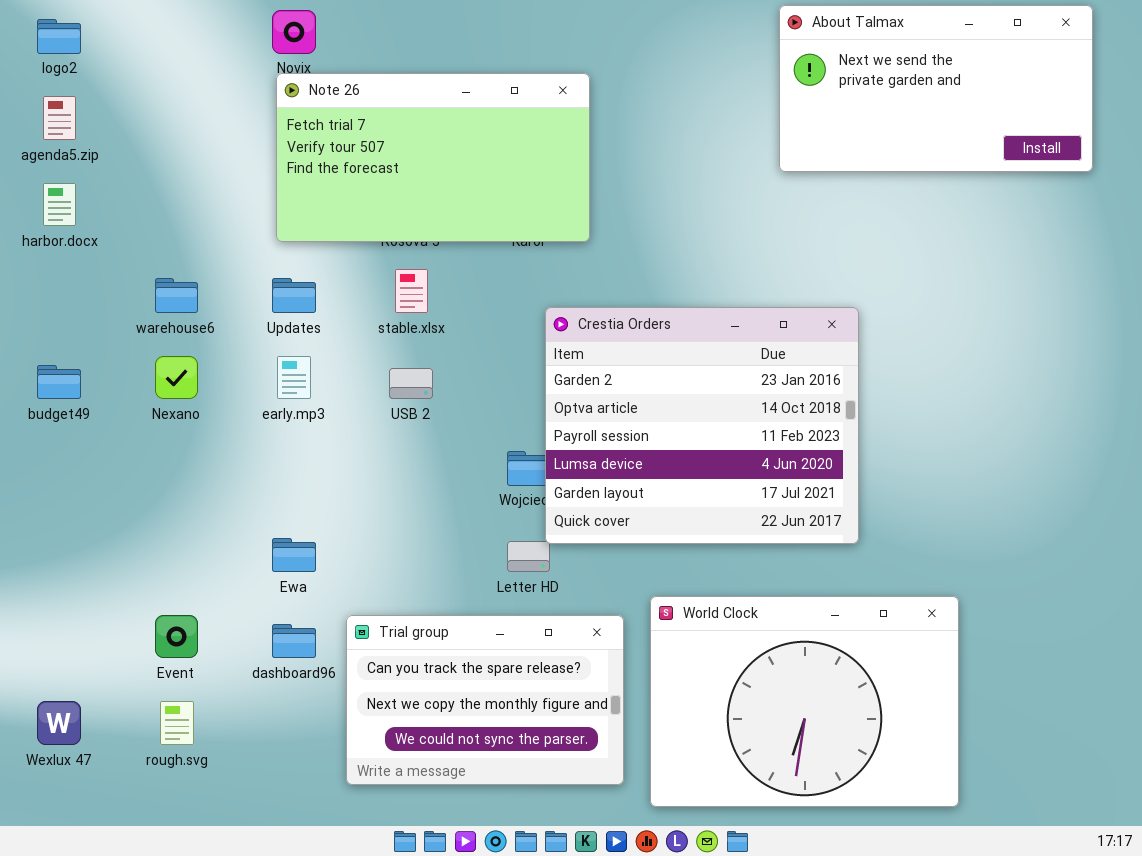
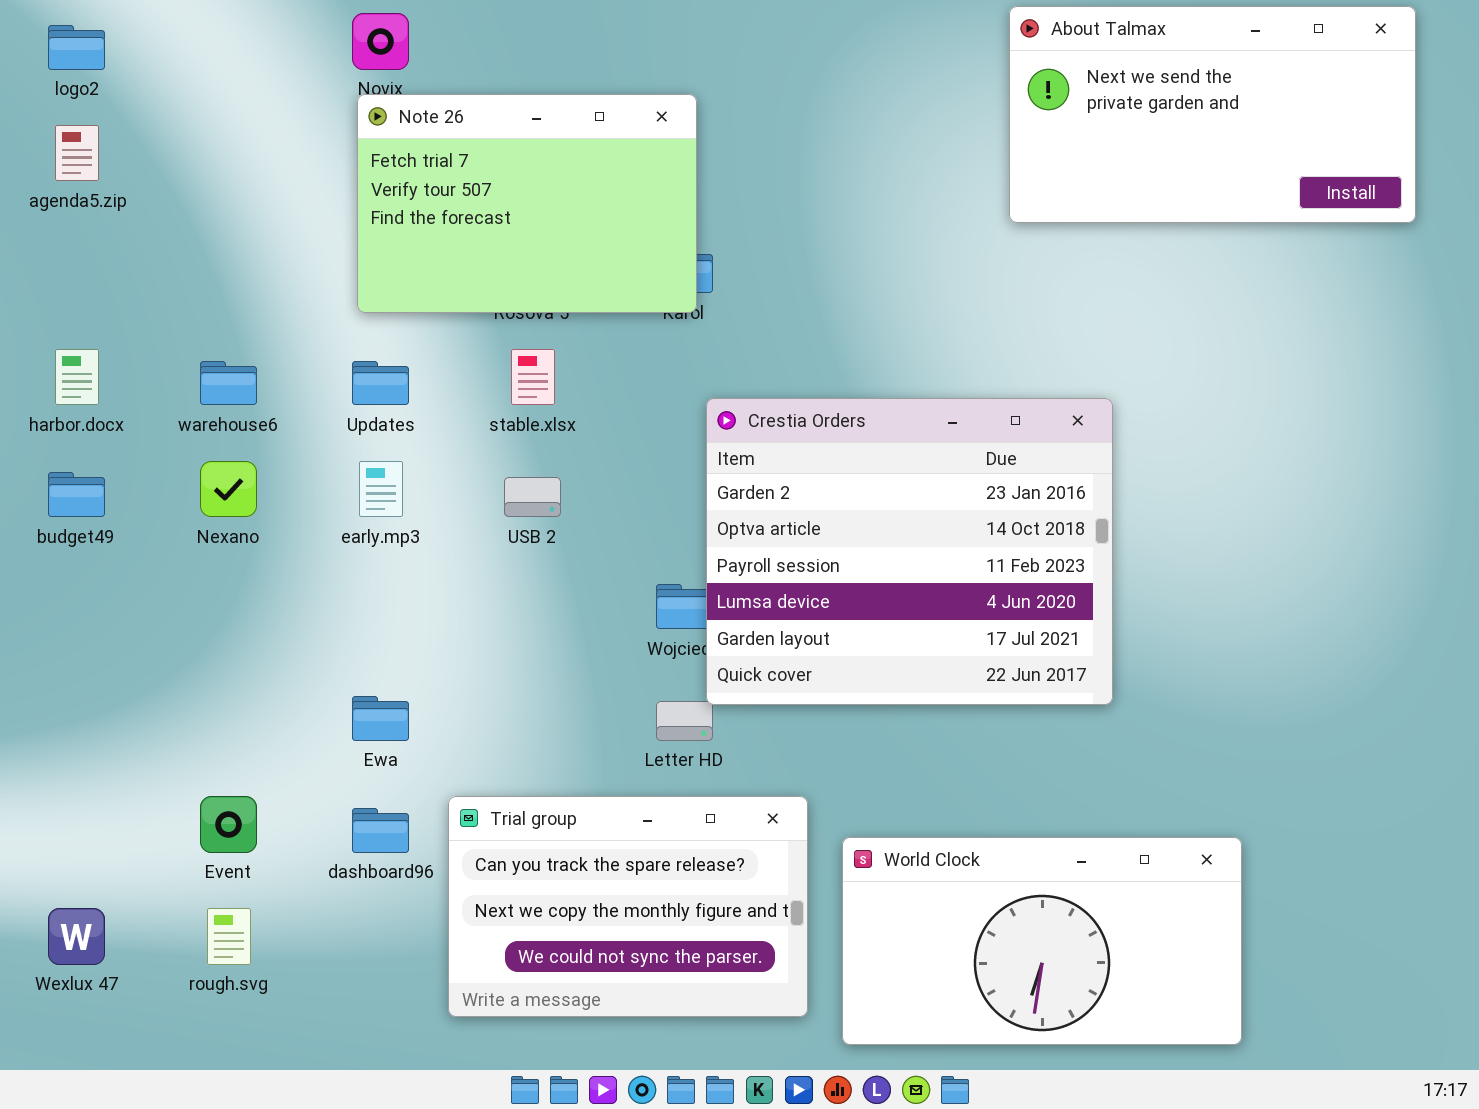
Note 26: [276,73,590,242] -> [357,94,697,313], resized
harbor.docx: [43,183,76,226] -> [55,349,99,405], moved
World Clock: [650,596,959,807] -> [842,837,1242,1045], resized

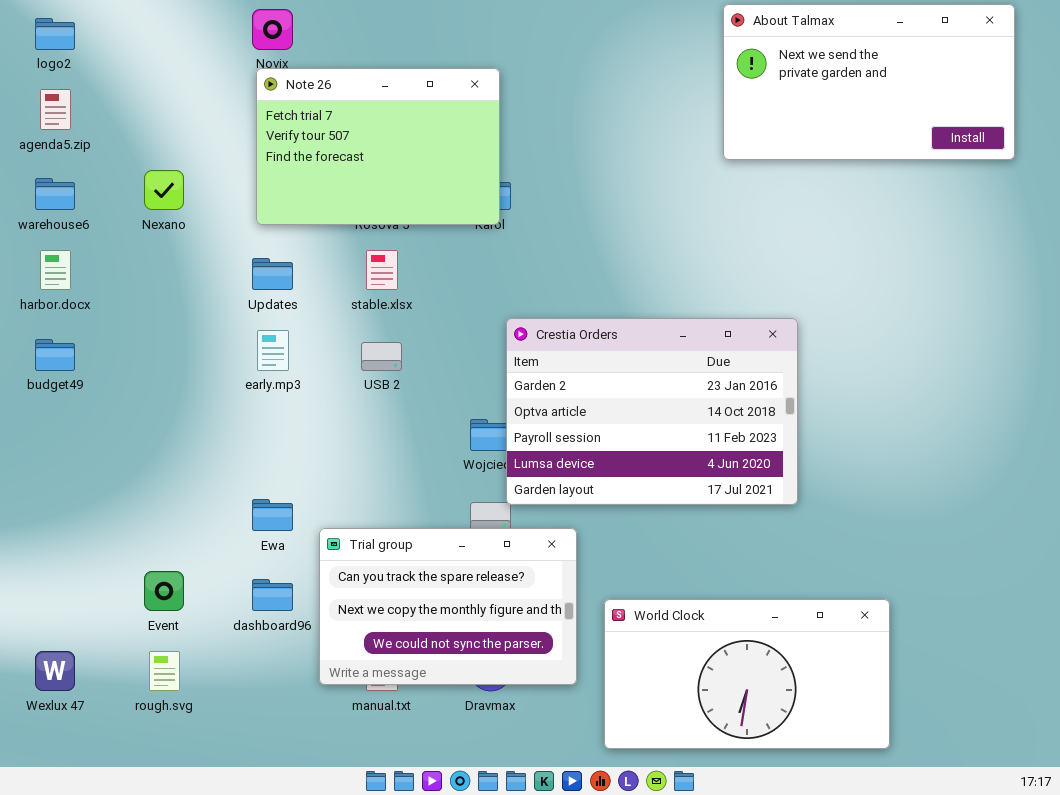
warehouse6: [200,361,257,405] -> [35,178,75,210], moved
Crestia Orders: [706,398,1113,705] -> [506,318,798,505], resized
Nexano: [200,461,257,517] -> [144,170,184,210], moved
Trial group: [448,796,808,1017] -> [319,528,577,685], moved

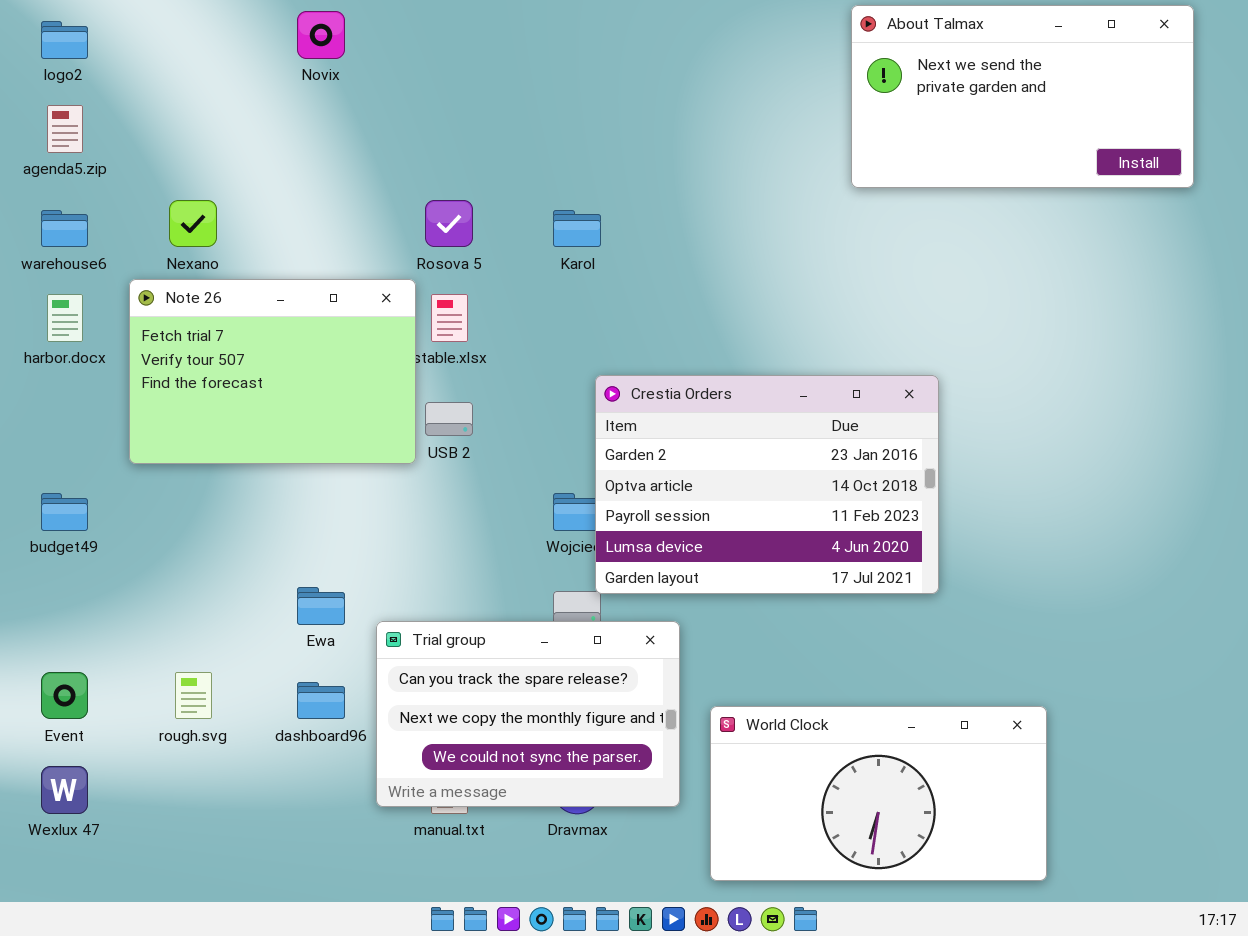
Note 26: [256,68,500,225] -> [129,279,416,464], moved
budget49: [35,339,75,371] -> [41,493,88,531], moved
Event: [144,571,184,611] -> [41,672,88,719], moved
rough.svg: [149,651,180,691] -> [175,672,212,719], moved

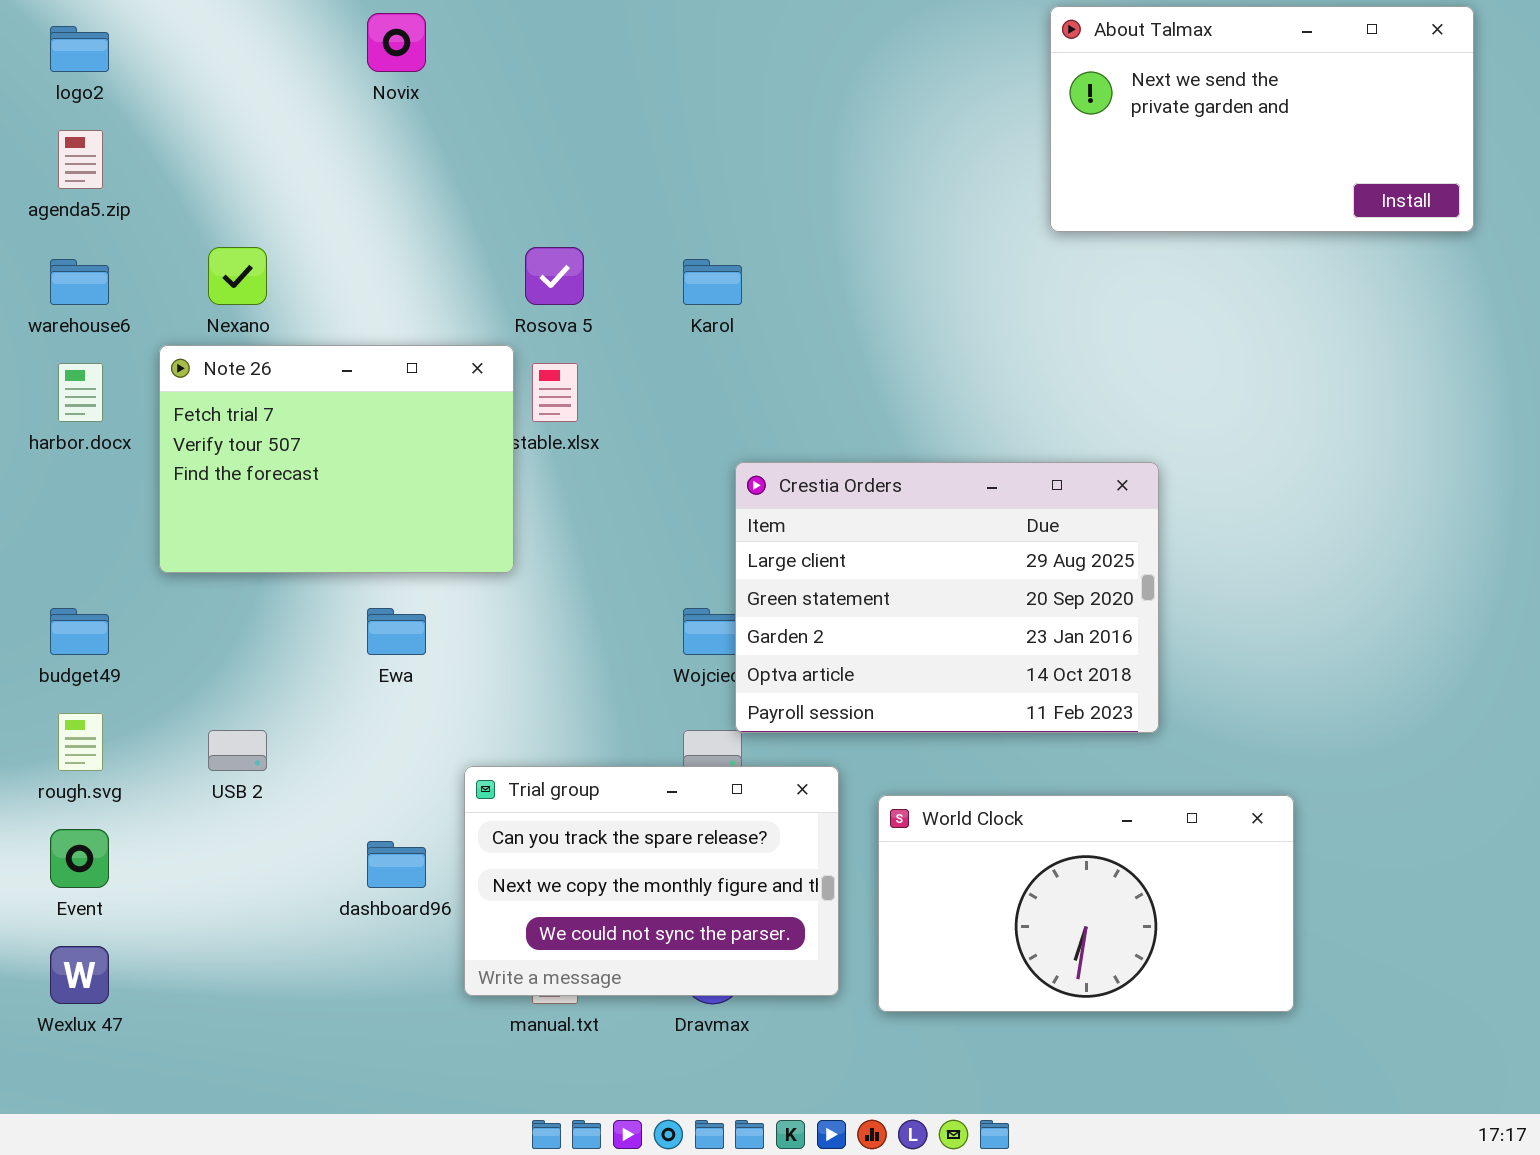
Crestia Orders: [595,375,939,594] -> [735,462,1159,733], scrolled up 2 rows
USB 2: [425,402,473,436] -> [208,730,267,771], moved
Ewa: [297,587,345,625] -> [367,608,426,655], moved
rough.svg: [175,672,212,719] -> [58,713,103,771], moved
World Clock: [710,706,1047,881] -> [878,795,1294,1012], moved

